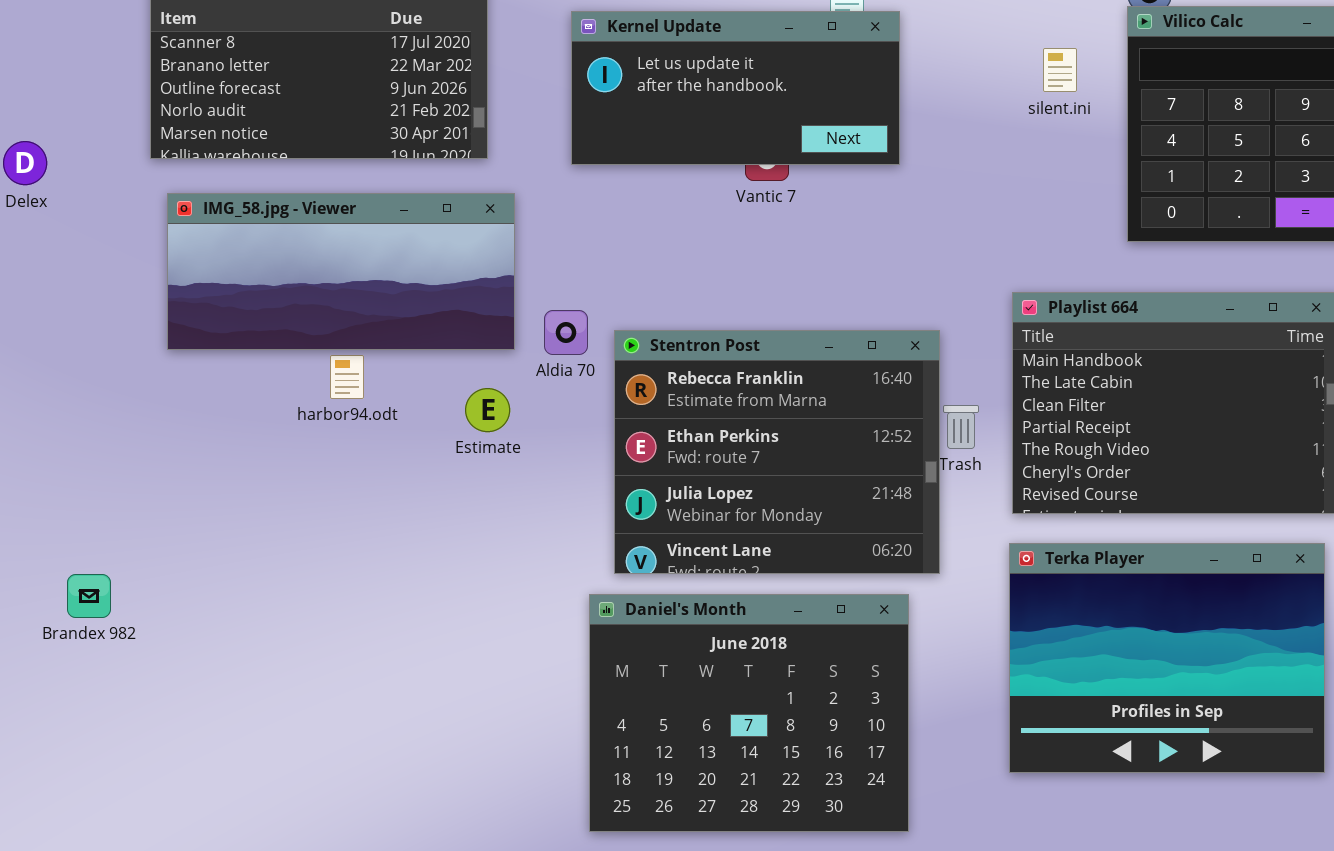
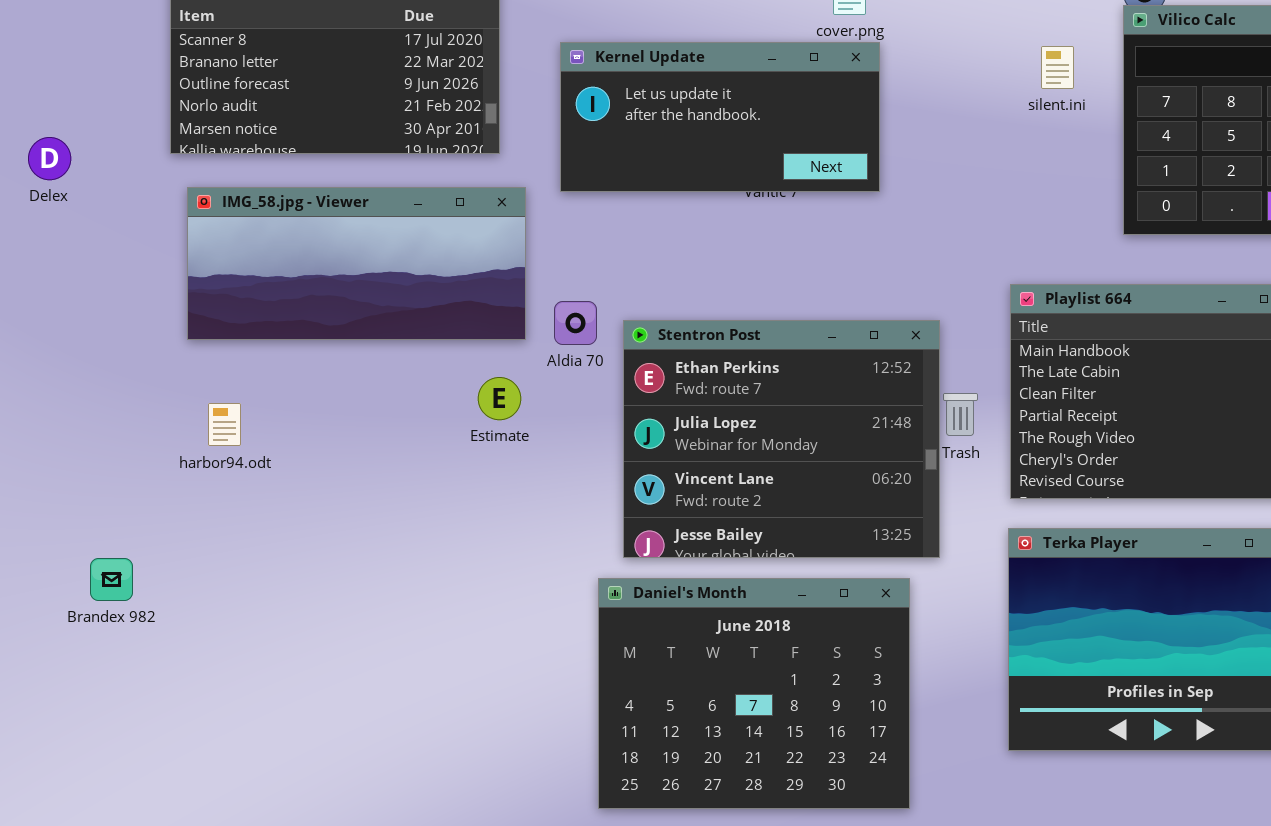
Kernel Update: [571,11,900,165] -> [560,42,880,192], moved
Stentron Post: [614,330,940,574] -> [623,320,940,558], scrolled down 1 row
harbor94.odt: [330,355,364,399] -> [208,403,241,446], moved

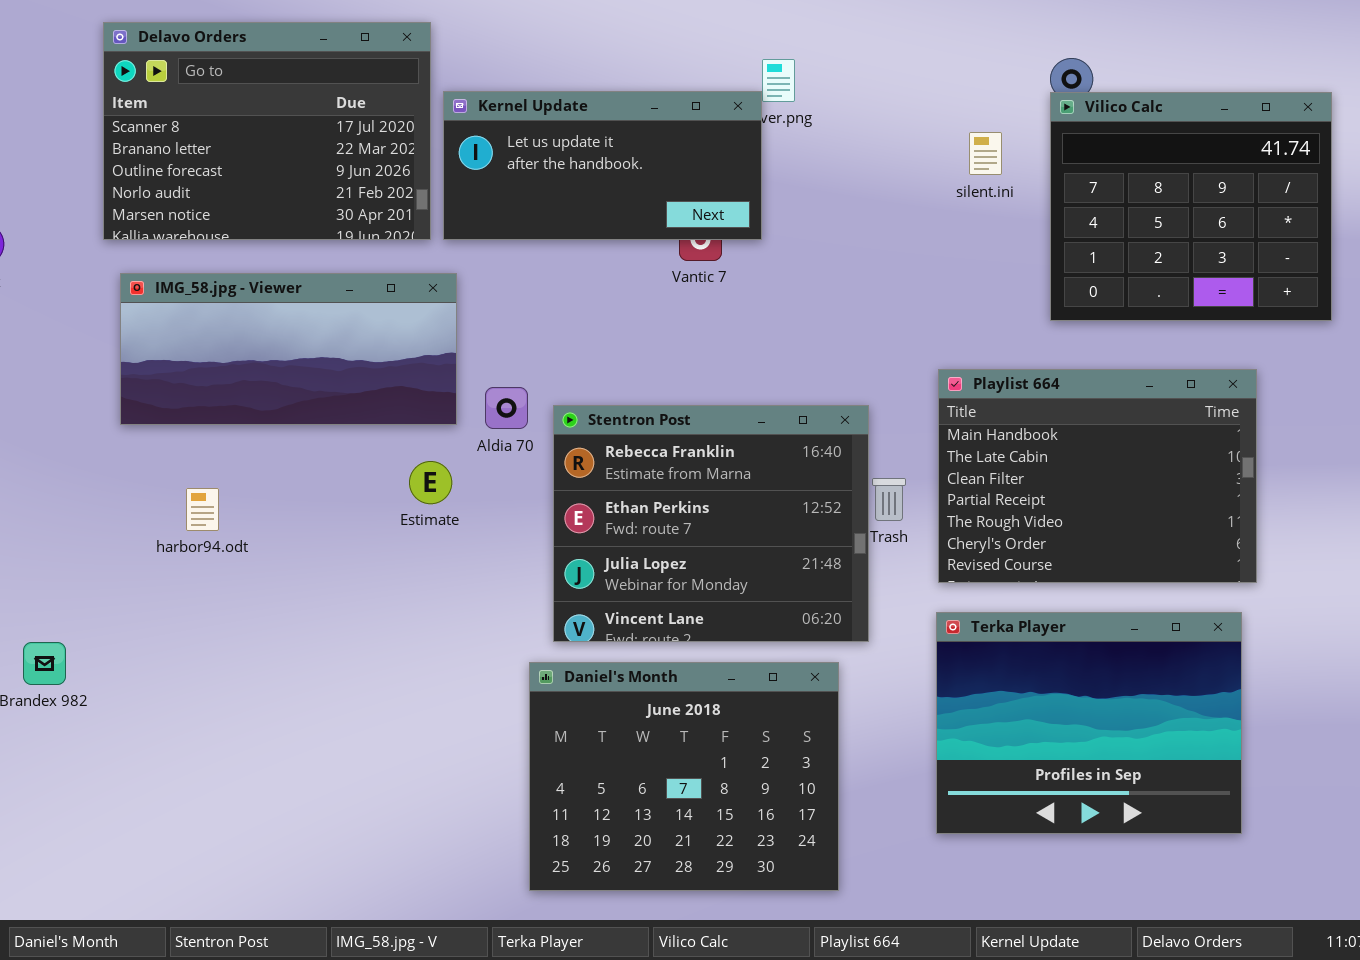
Kernel Update: [560,42,880,192] -> [443,91,762,240], moved
Stentron Post: [623,320,940,558] -> [553,405,869,642], scrolled up 1 row
harbor94.odt: [208,403,241,446] -> [186,488,219,531], moved

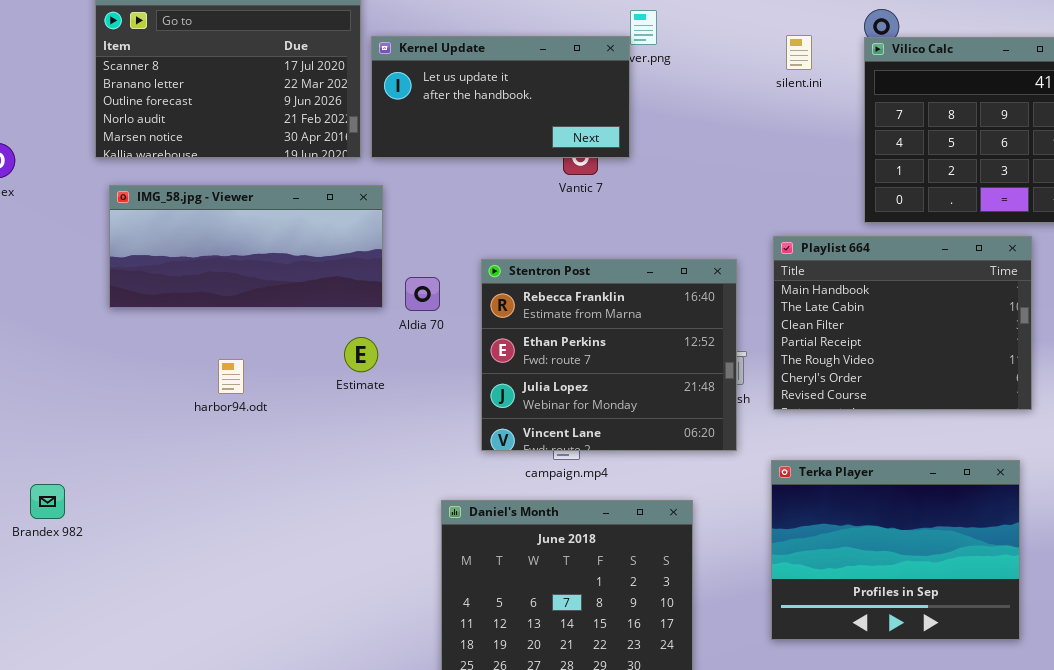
silent.ini: [969,132,1002,175] -> [786,35,812,70], moved
Playlist 664: [938,369,1257,583] -> [773,236,1032,410], moved
Stentron Post: [553,405,869,642] -> [481,259,737,451], moved
harbor94.odt: [186,488,219,531] -> [218,359,244,394], moved

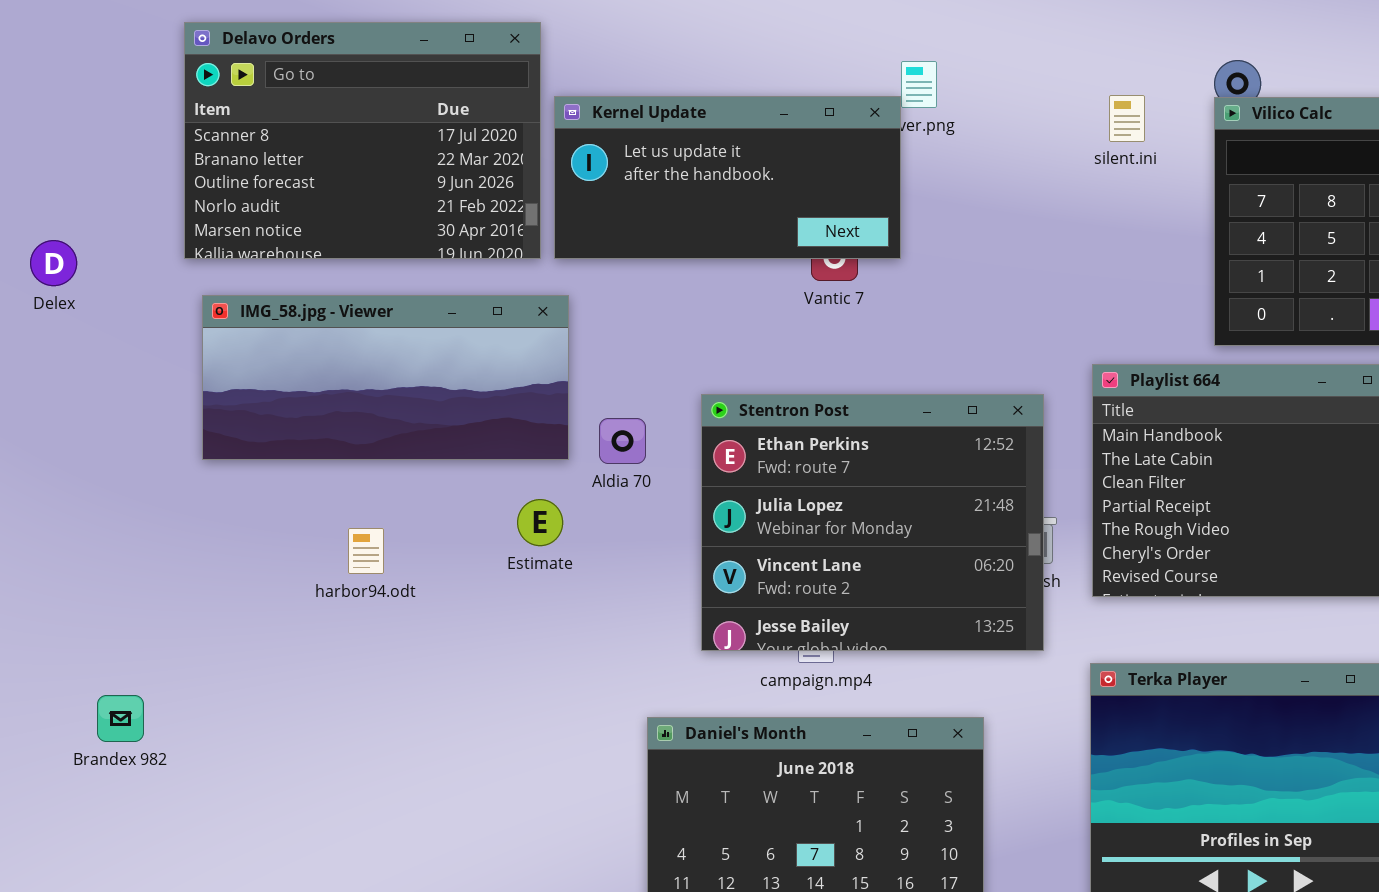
Stentron Post: [481,259,737,451] -> [701,394,1044,651], scrolled down 1 row

